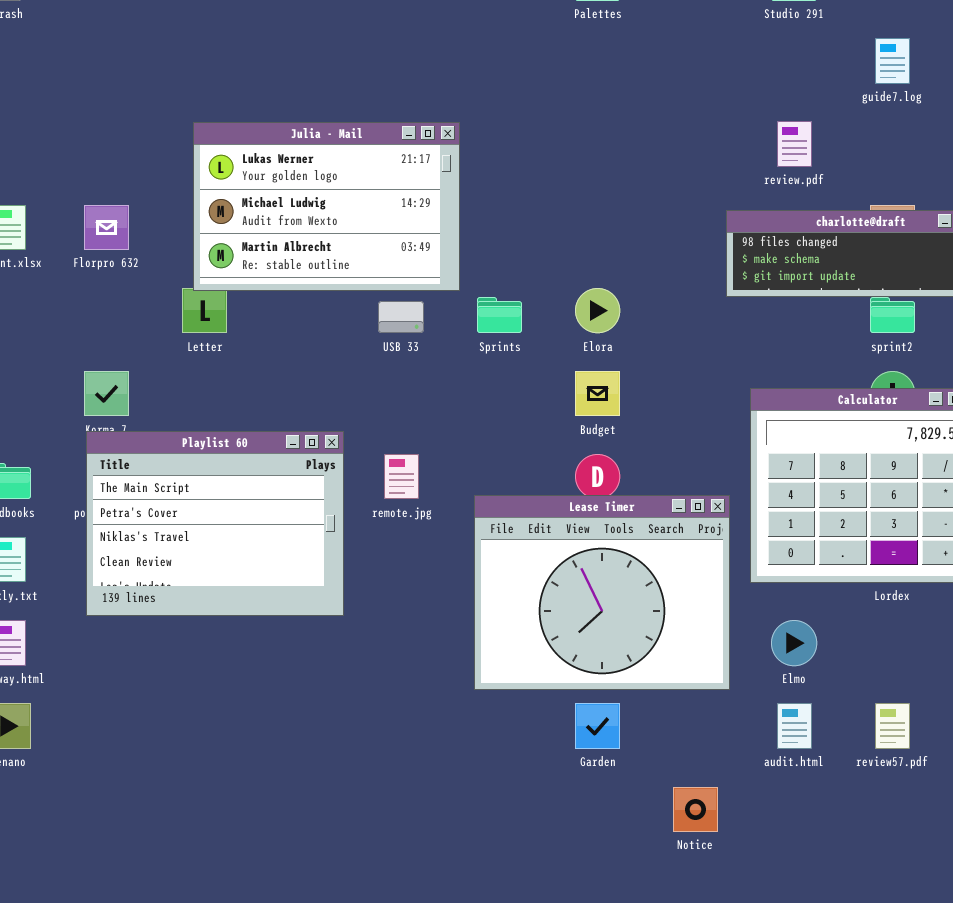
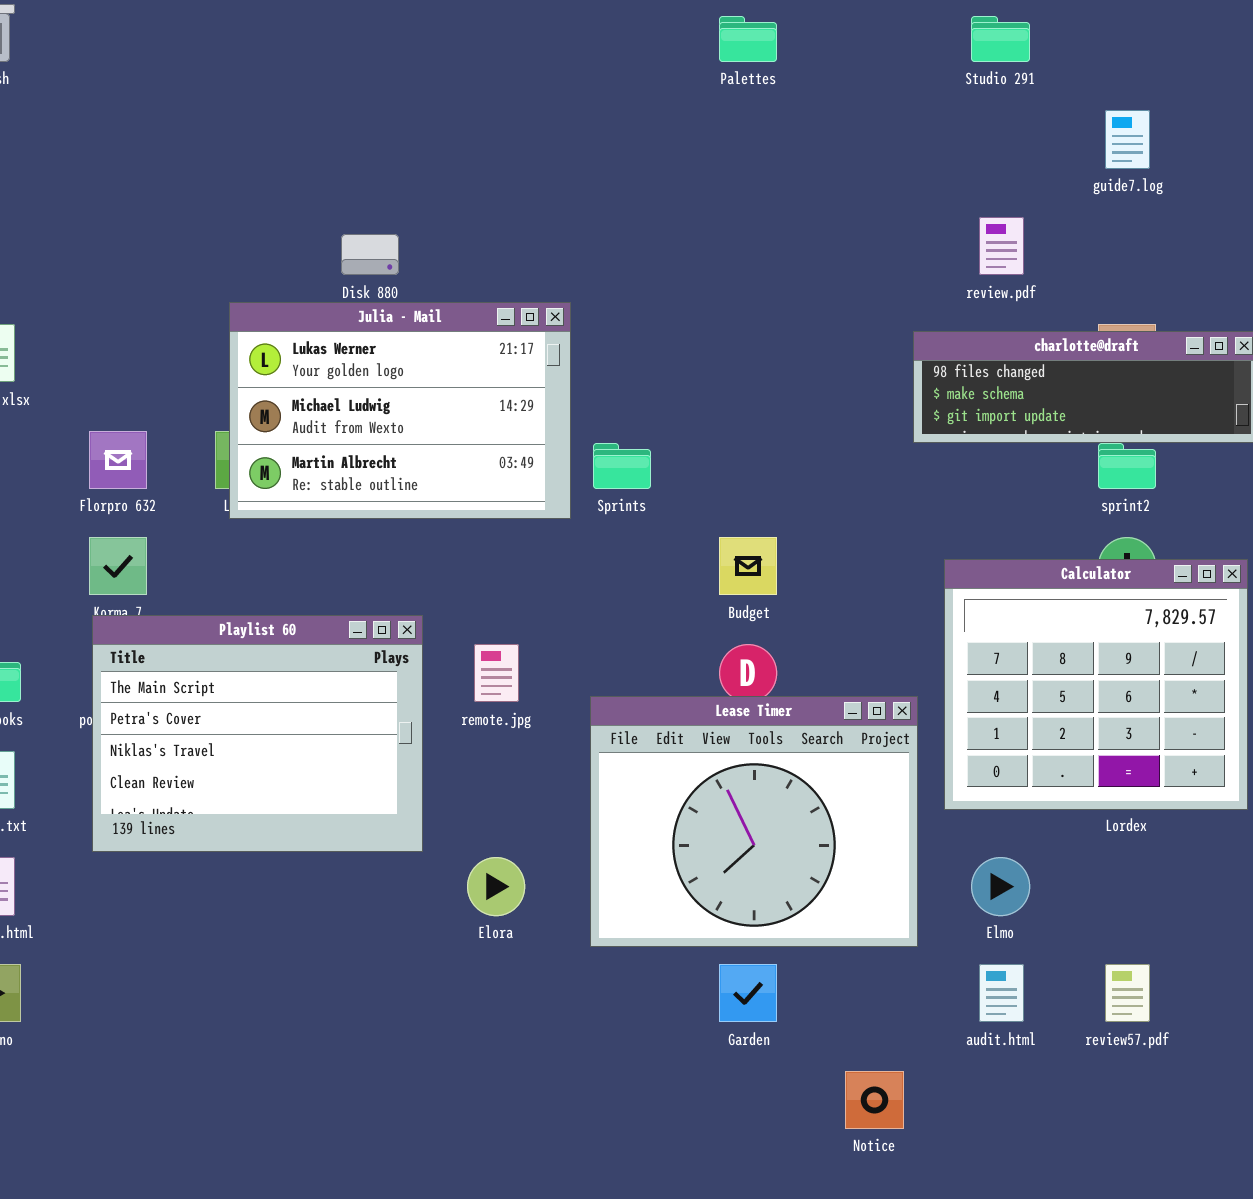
Julia - Mail: [193,122,460,291] -> [229,302,571,519], moved
Florpro 632: [84,205,129,250] -> [89,431,147,489], moved
Elora: [575,288,620,333] -> [467,857,525,916], moved

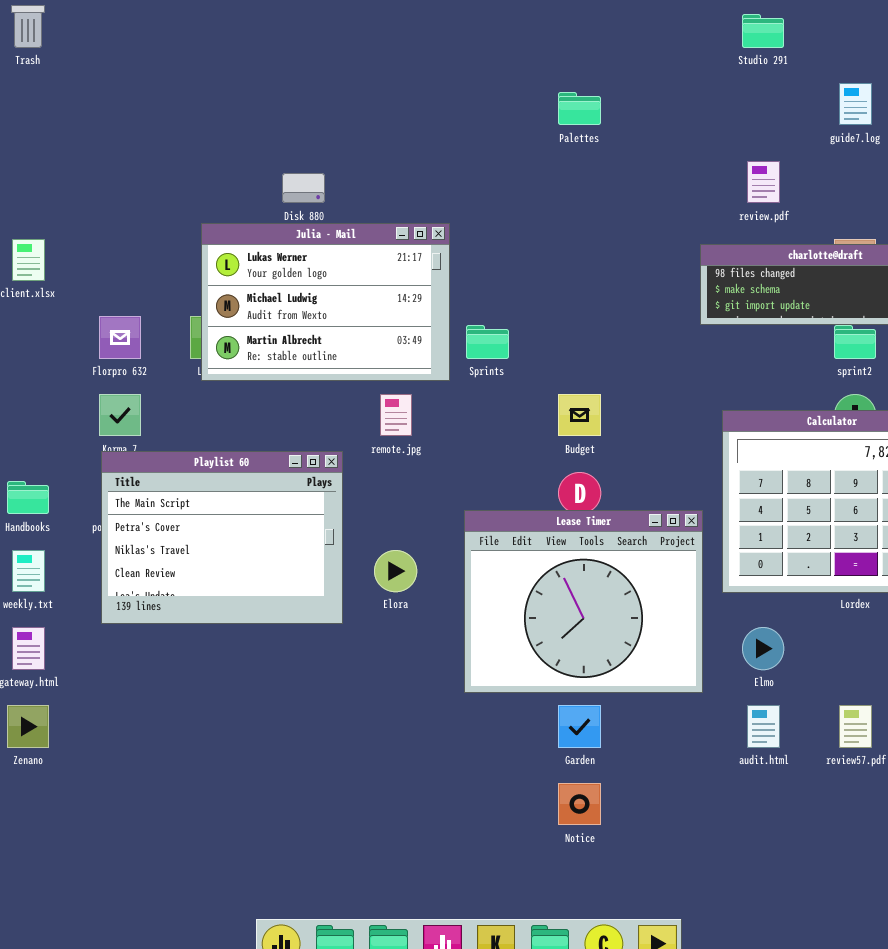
Palettes: [719,16,777,62] -> [558,92,601,125], moved
remote.jpg: [474,644,519,702] -> [380,394,412,436], moved
Elora: [467,857,525,916] -> [374,550,417,592], moved
Notice: [845,1071,904,1129] -> [558,783,601,825], moved

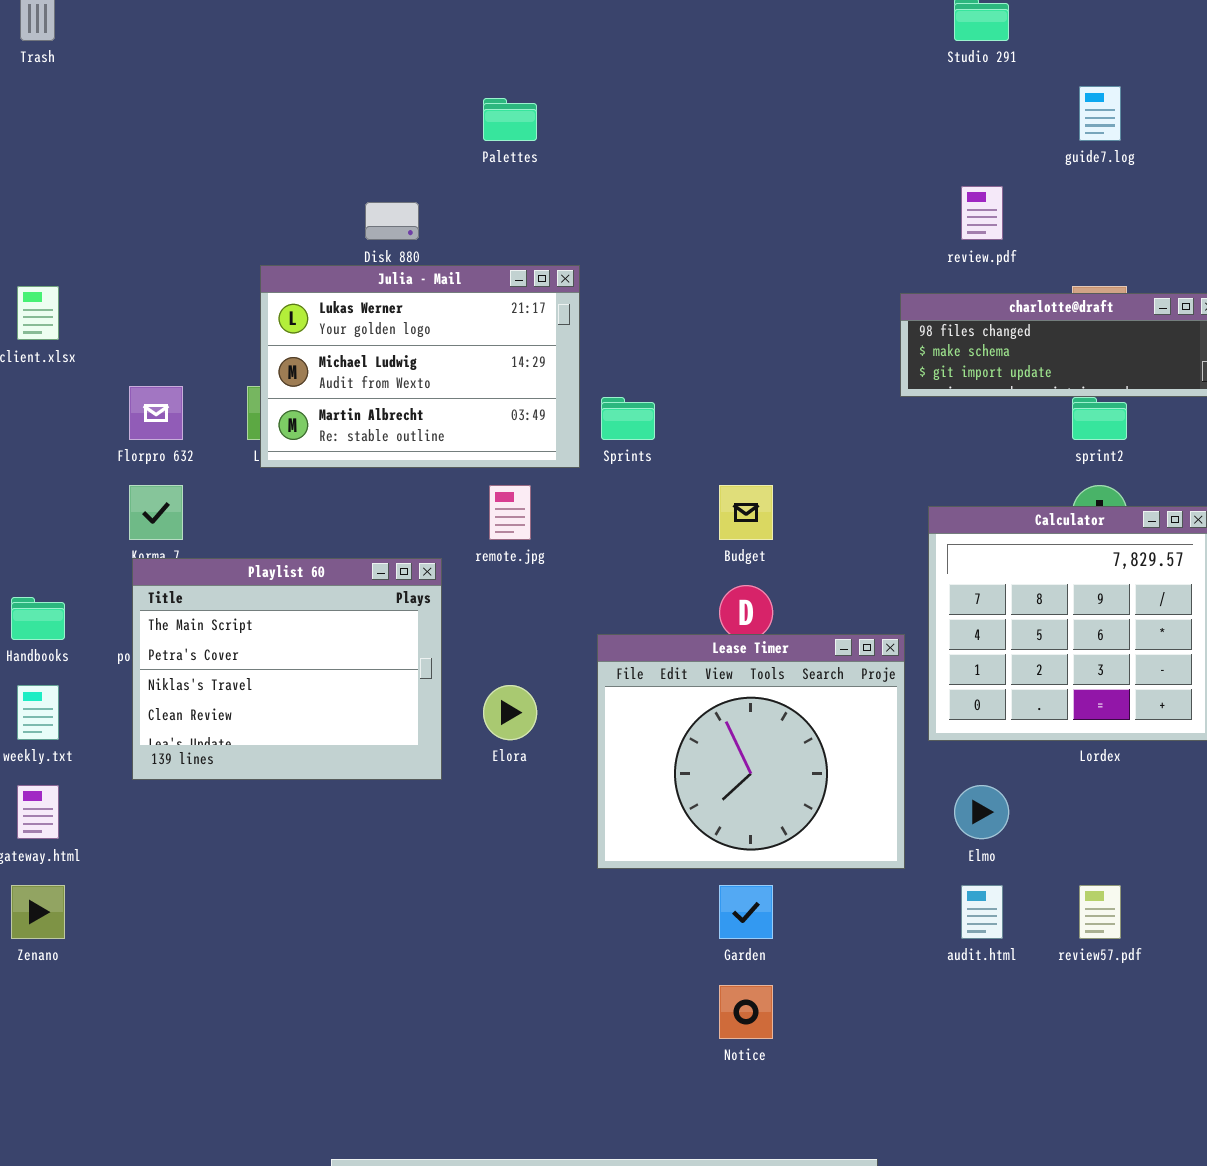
Palettes: [558,92,601,125] -> [483,98,537,141], moved

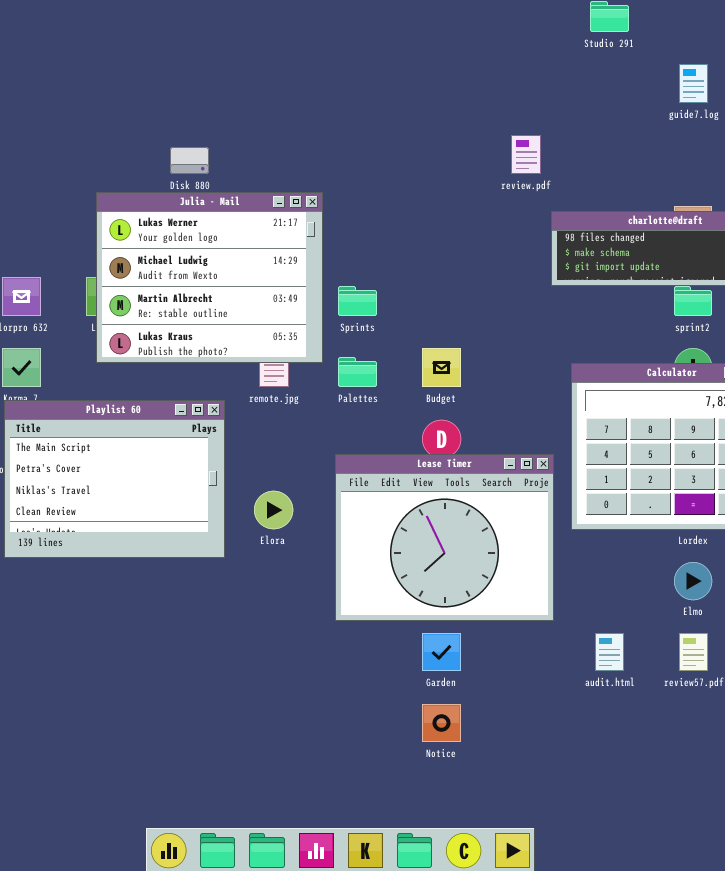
Palettes: [483,98,537,141] -> [338,357,377,387], moved
review.pdf: [961,186,1003,240] -> [511,135,541,174], moved
Julia - Mail: [260,265,580,468] -> [96,192,323,363], resized
Elmo: [954,785,1009,839] -> [674,562,712,600], moved

